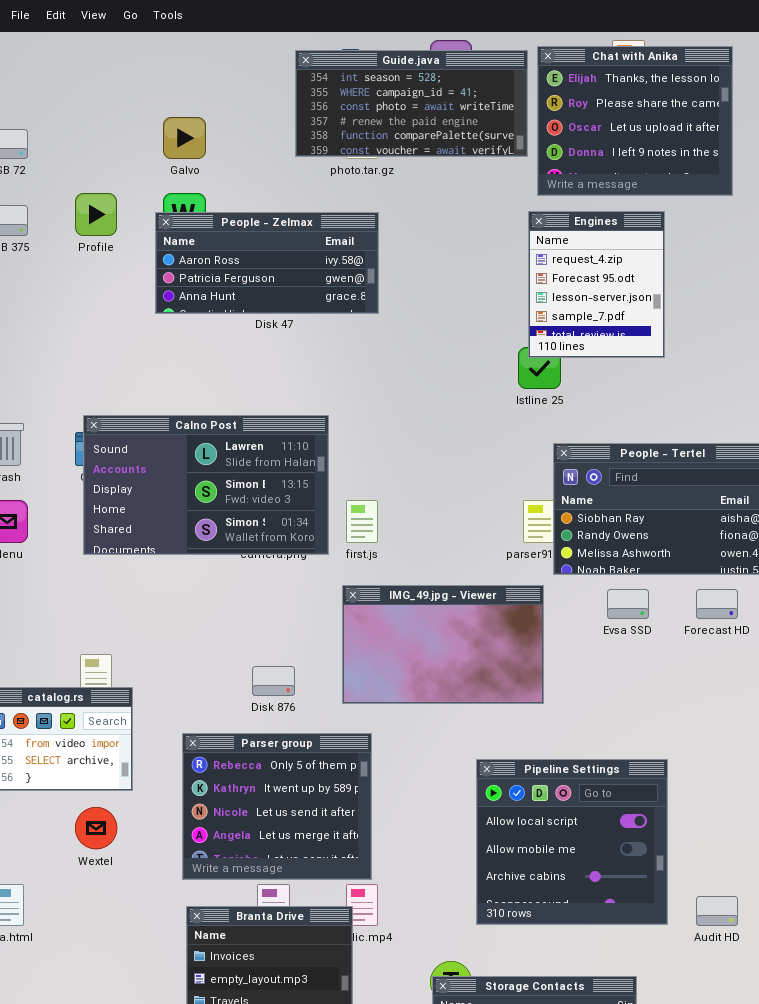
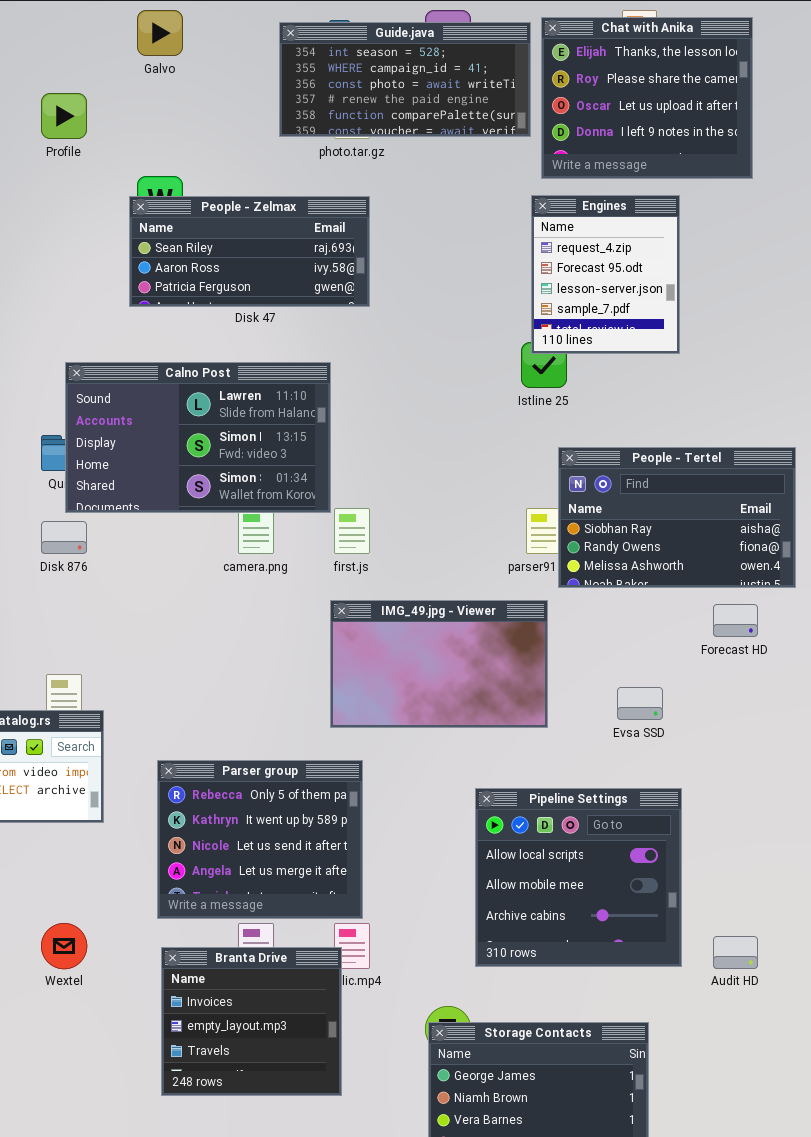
Galvo: [163,117,206,159] -> [137,10,183,56], moved
Profile: [75,193,117,236] -> [41,93,87,139], moved
People - Zelmax: [155,212,379,314] -> [129,196,370,307], scrolled up 1 row
Calno Post: [83,415,329,555] -> [65,362,331,513], moved
Evsa SSD: [607,589,649,619] -> [617,687,663,720], moved
Disk 876: [252,666,295,696] -> [41,521,87,554], moved
Wextel: [75,807,117,849] -> [41,923,87,969], moved

